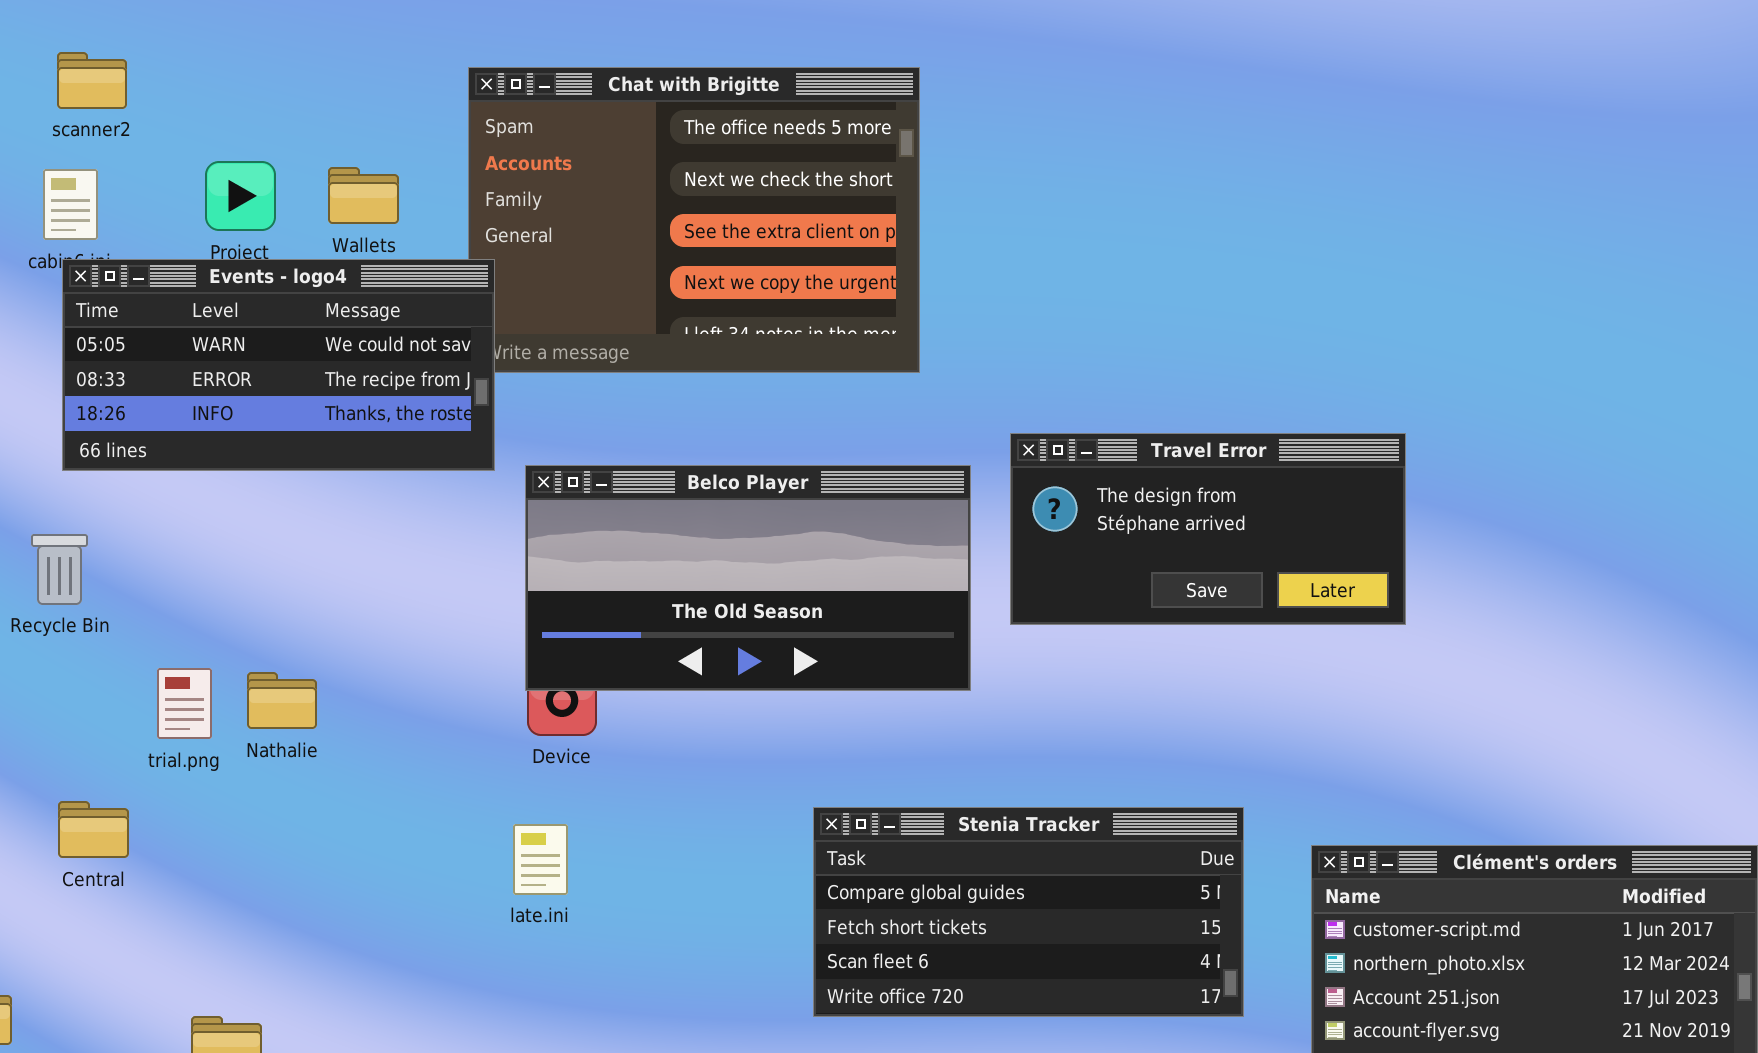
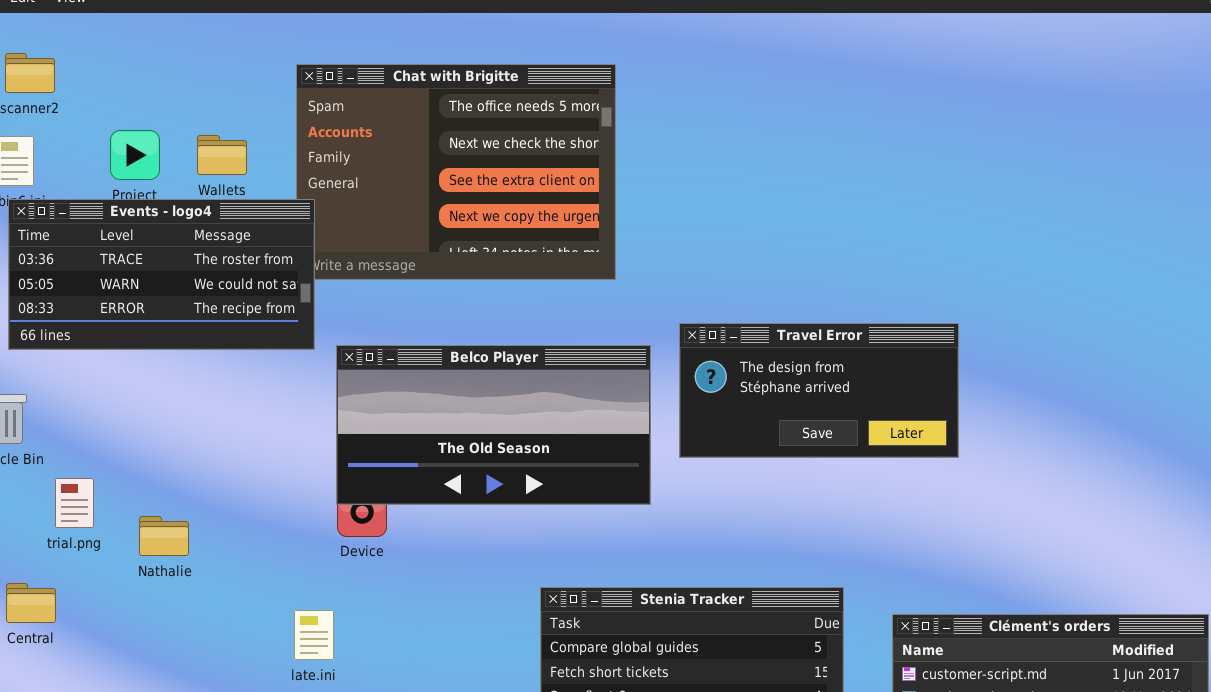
Events - logo4: [62,259,495,471] -> [8,199,315,350], scrolled up 1 row
trial.png: [157,668,212,739] -> [55,478,94,528], moved
Nathalie: [247,672,317,729] -> [139,516,189,556], moved
late.ini: [513,824,568,895] -> [294,610,334,660], moved

